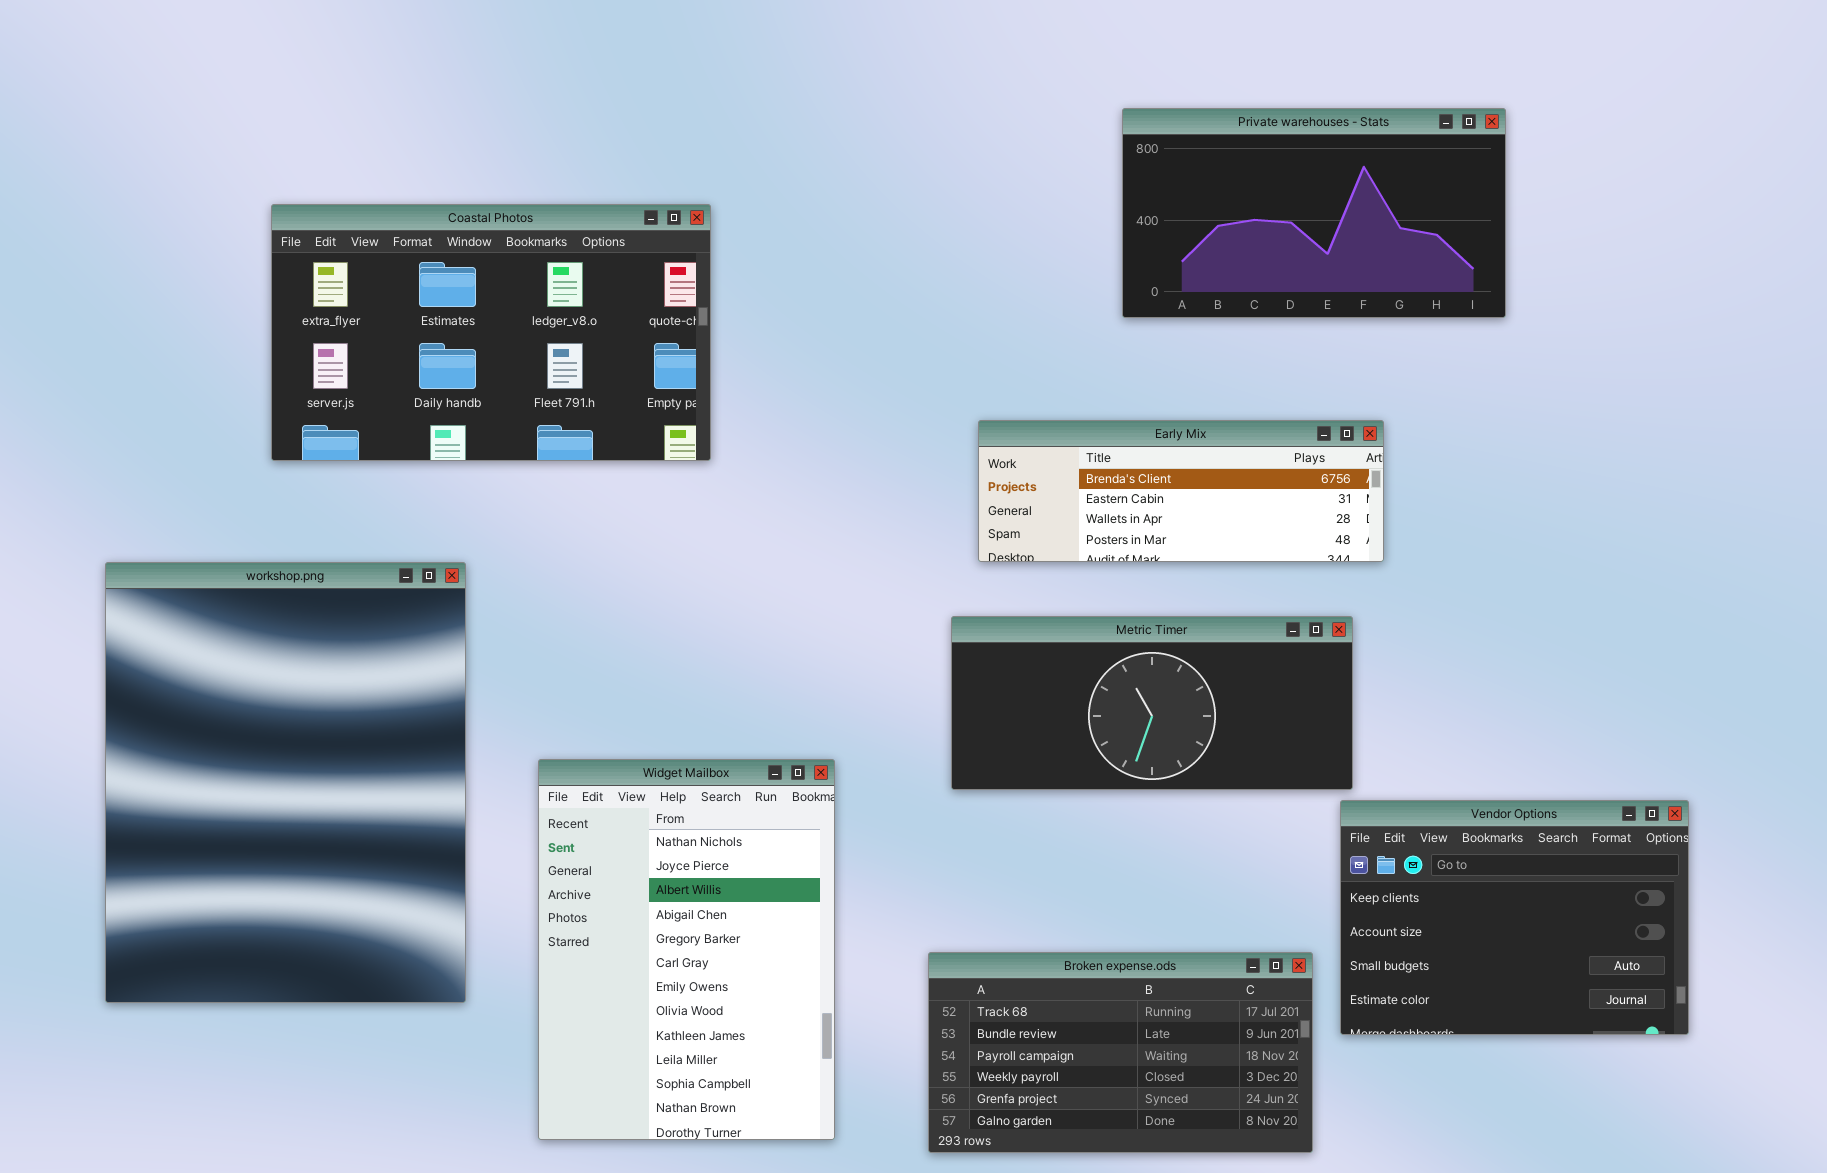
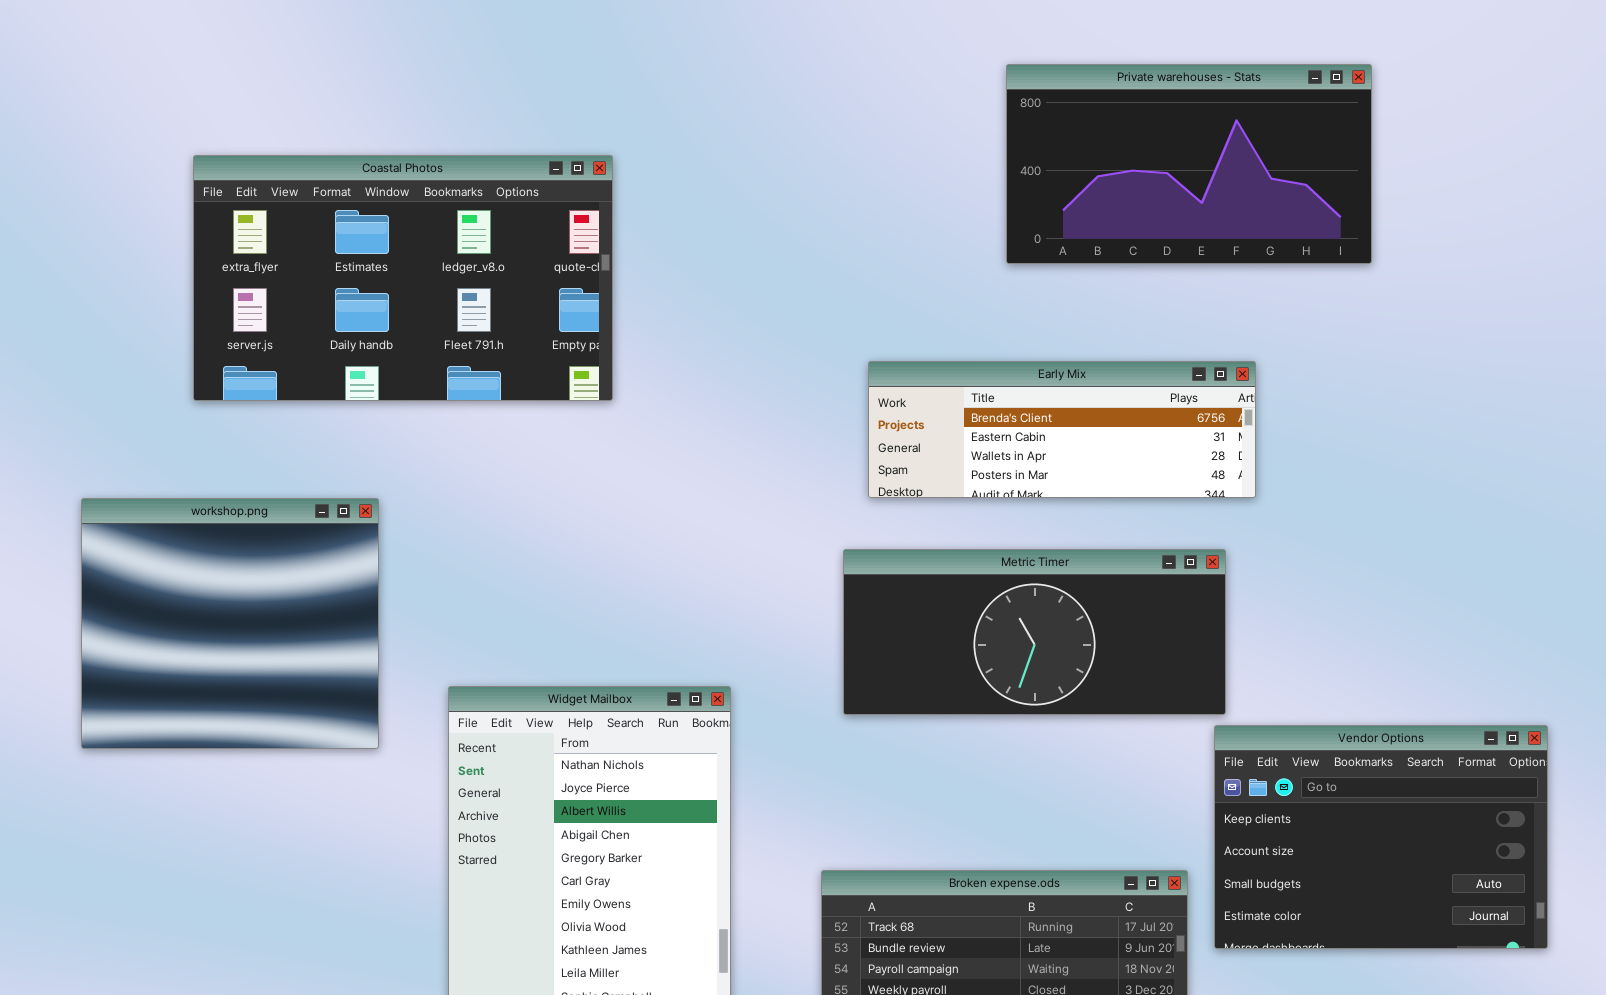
workshop.png: [105,562,466,1003] -> [81,498,379,749], resized

